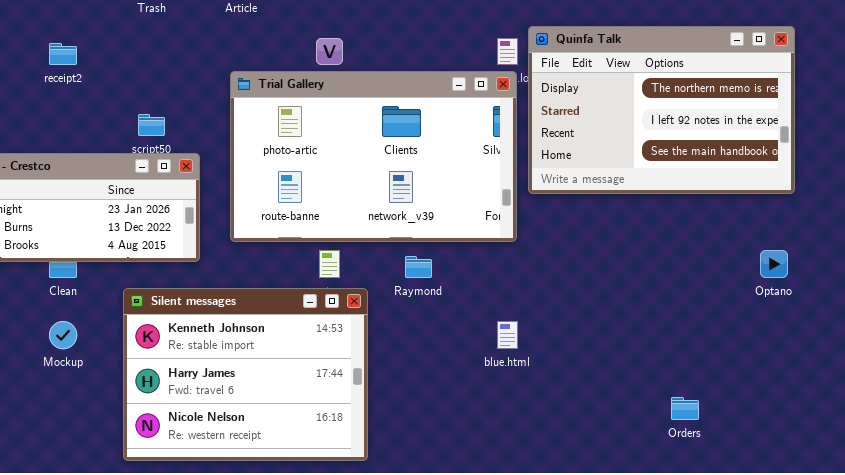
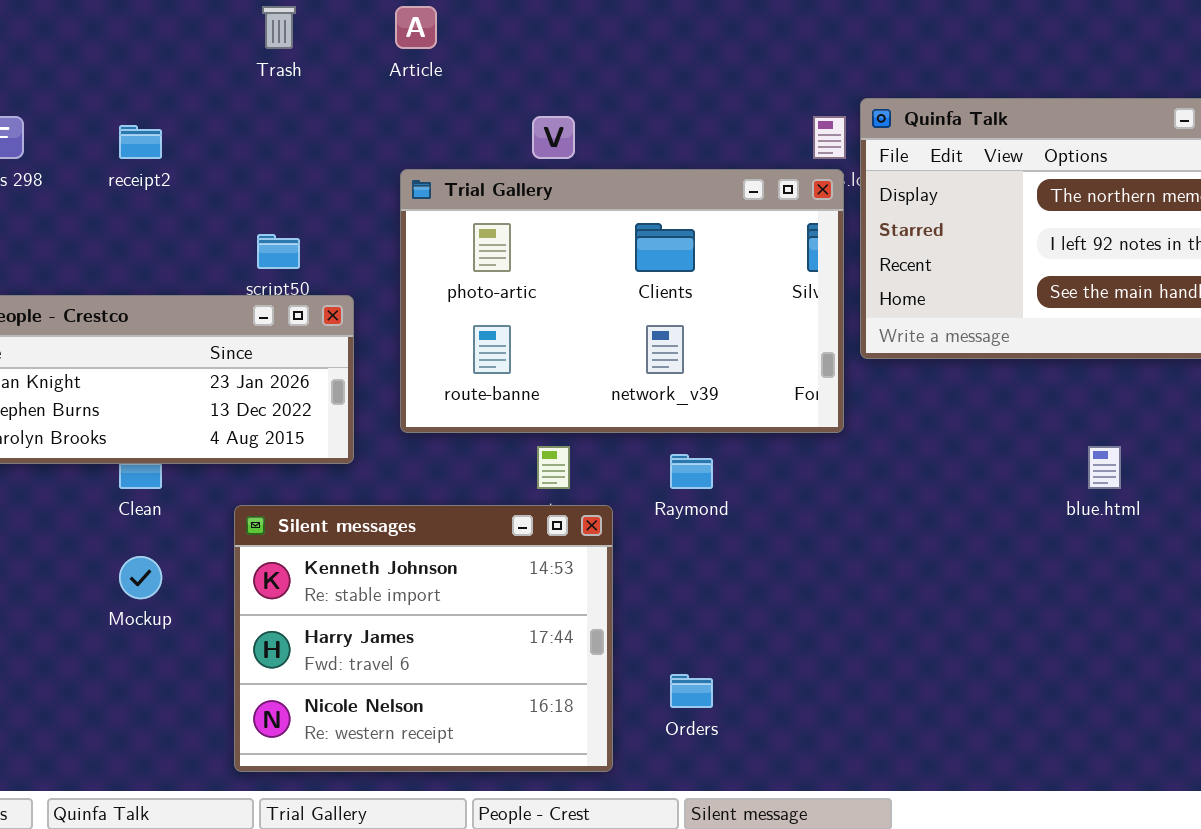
blue.html: [497,321,518,349] -> [1088,446,1121,489], moved
Orders: [671,397,699,420] -> [670,674,713,708], moved

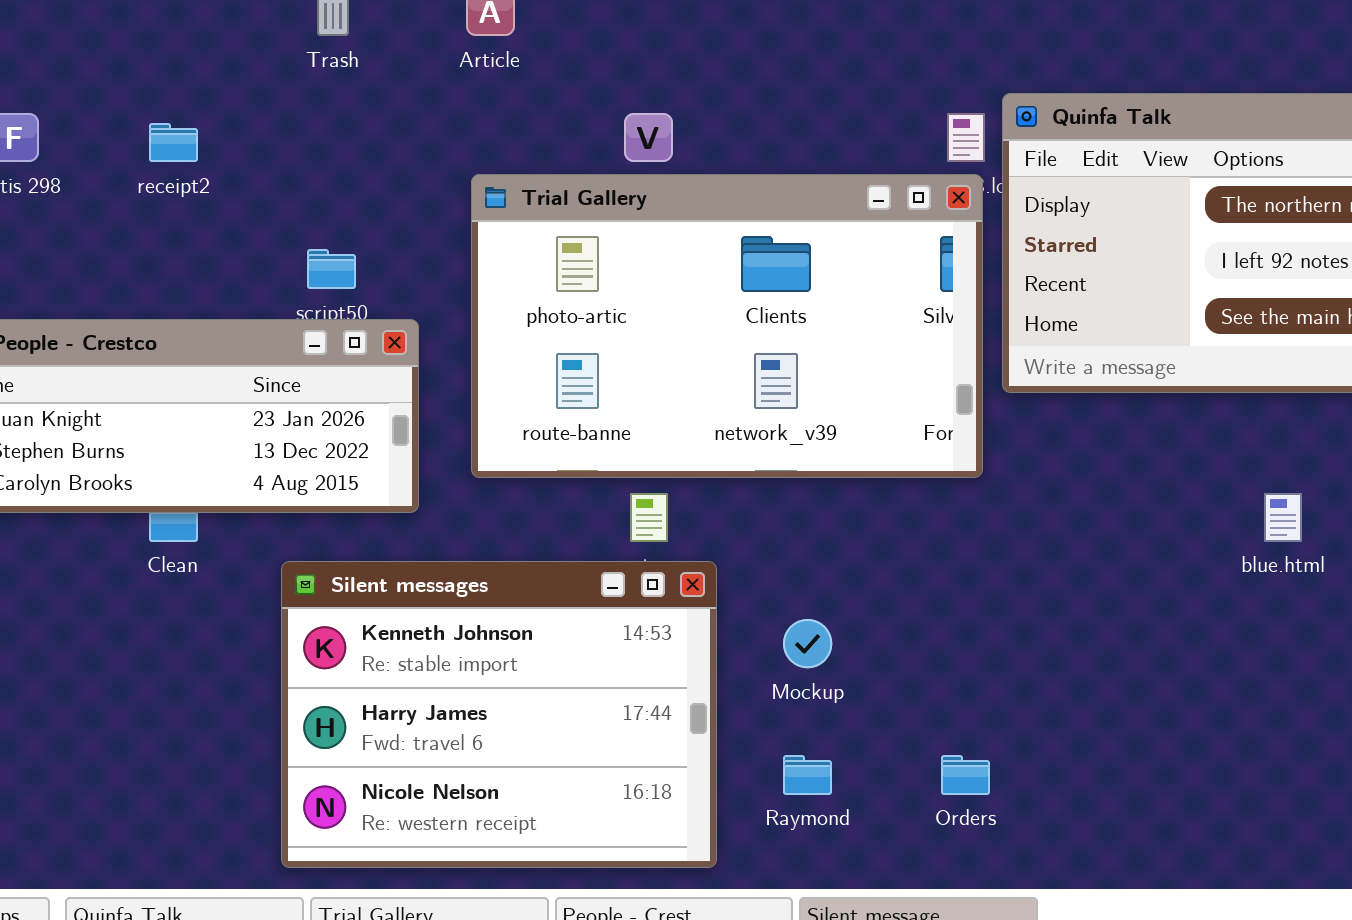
Raymond: [670,454,713,489] -> [783,755,832,795], moved
Mockup: [119,556,162,599] -> [783,619,832,668], moved
Orders: [670,674,713,708] -> [941,755,990,795], moved

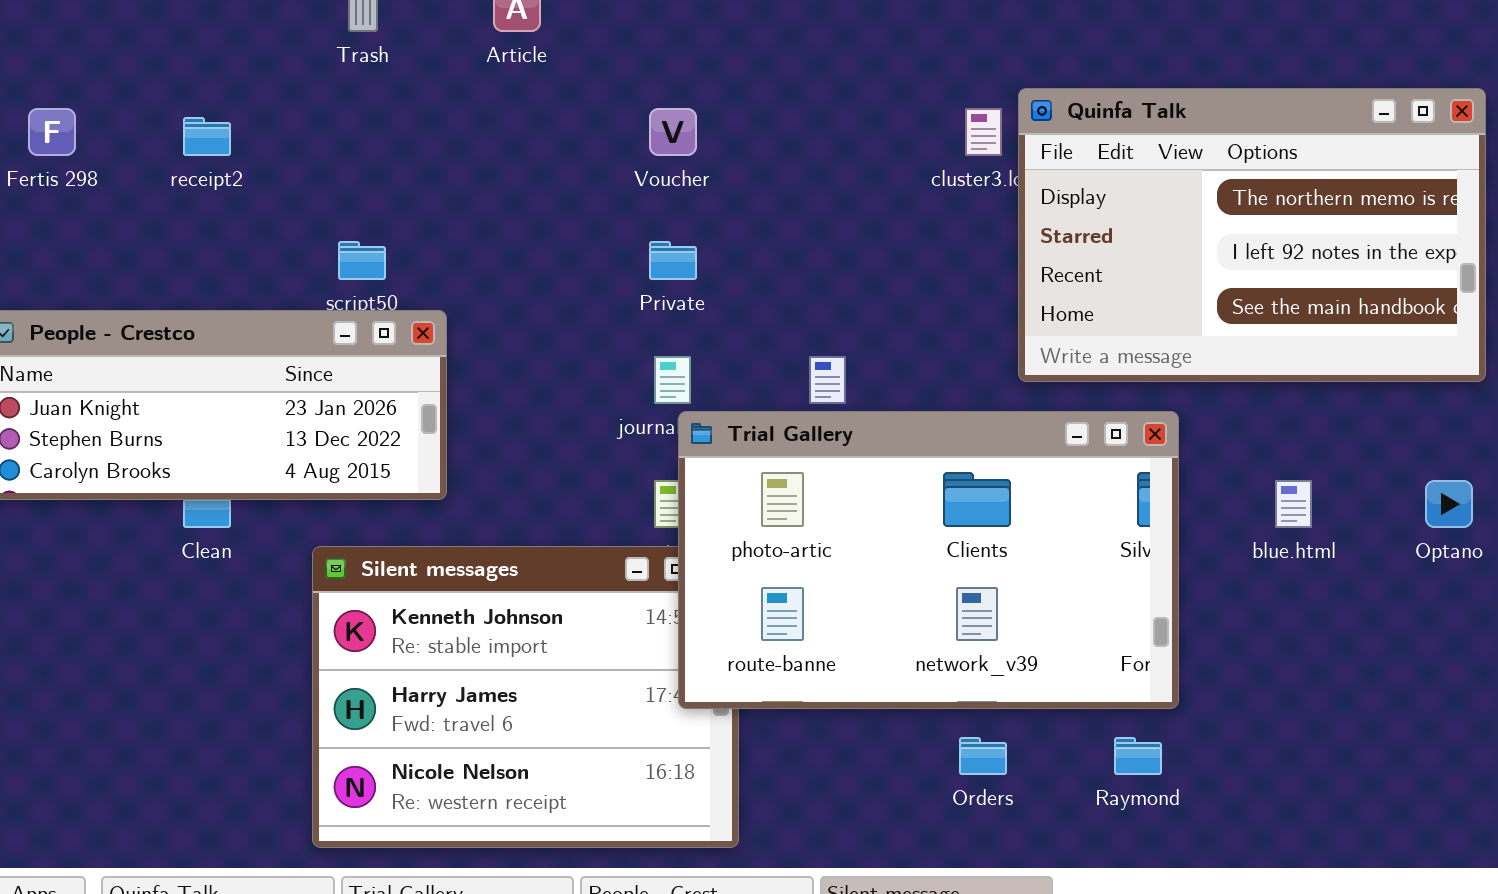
Trial Gallery: [471,174,983,478] -> [678,411,1179,709], moved
Raymond: [783,755,832,795] -> [1114,737,1162,775], moved

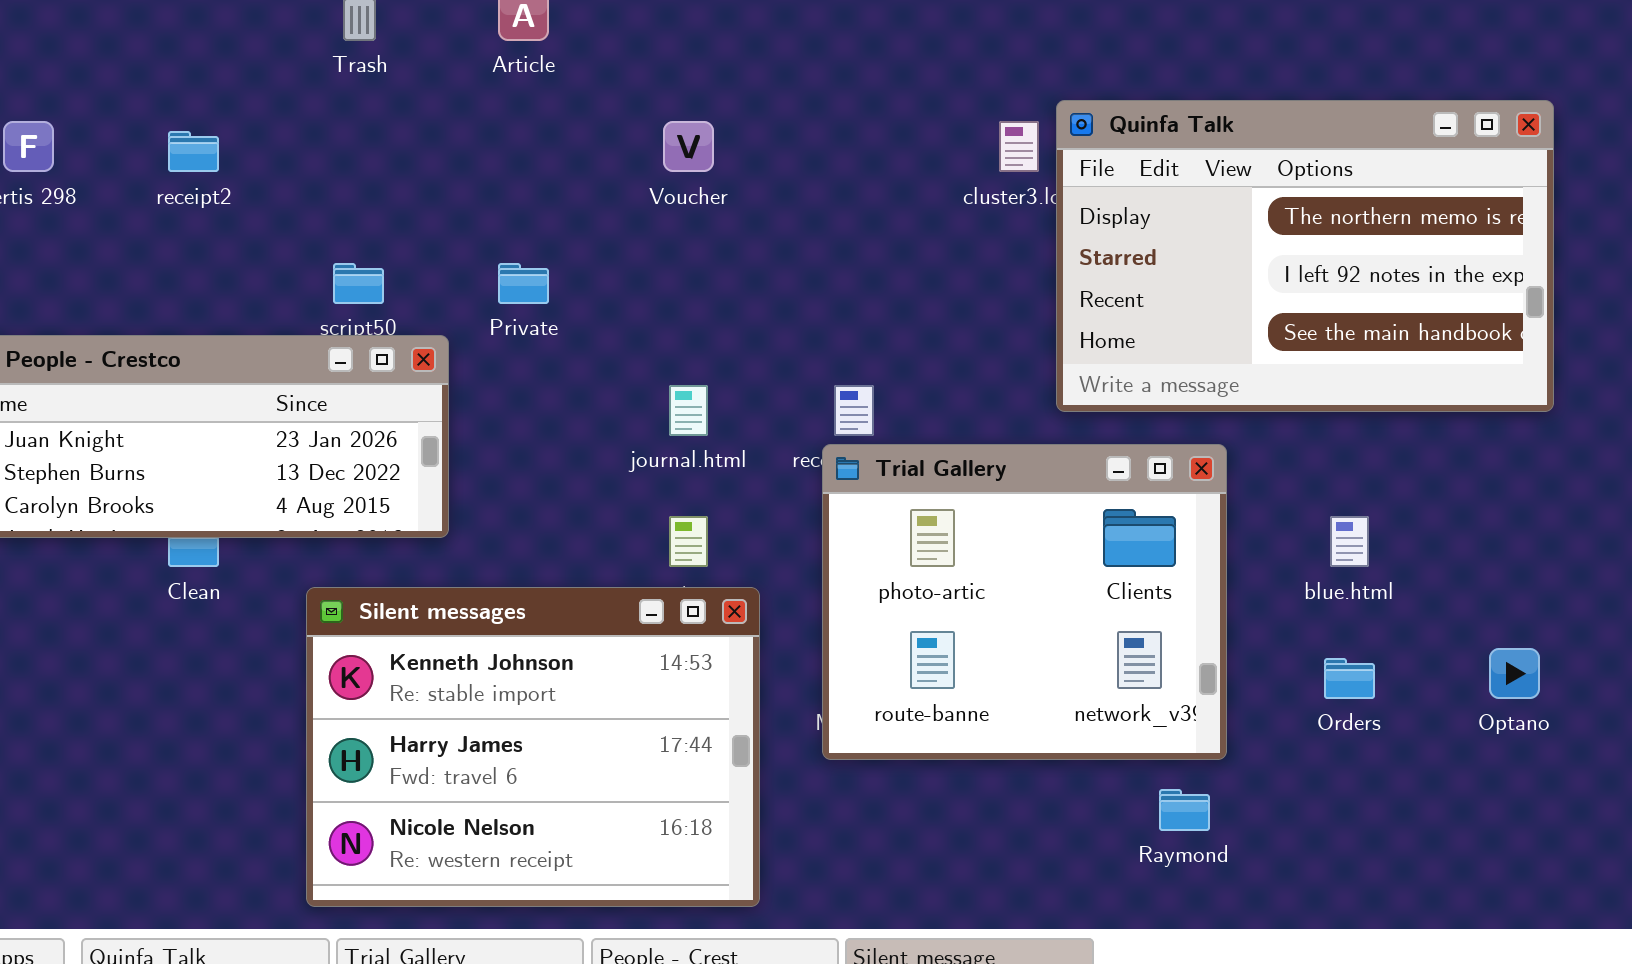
Private: [649,241,697,280] -> [498,263,549,304], moved
Trial Gallery: [678,411,1179,709] -> [822,444,1227,760], resized
Optano: [1425,480,1473,528] -> [1489,648,1540,699], moved
Orders: [959,737,1007,775] -> [1324,658,1375,699], moved

